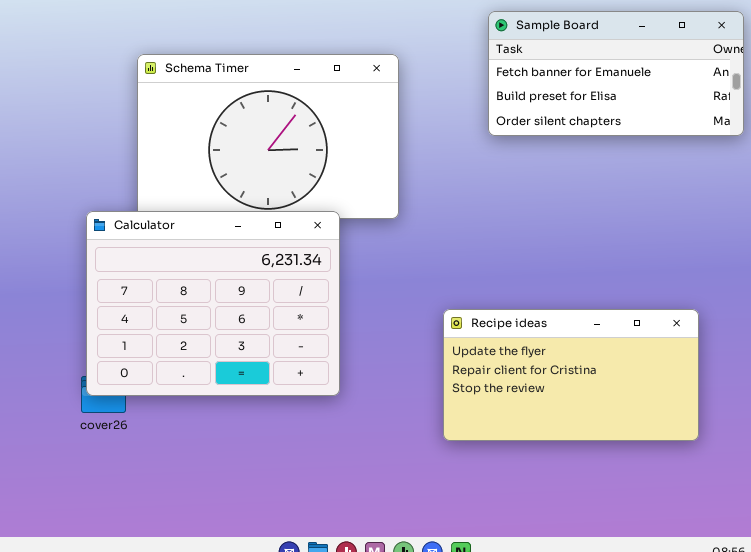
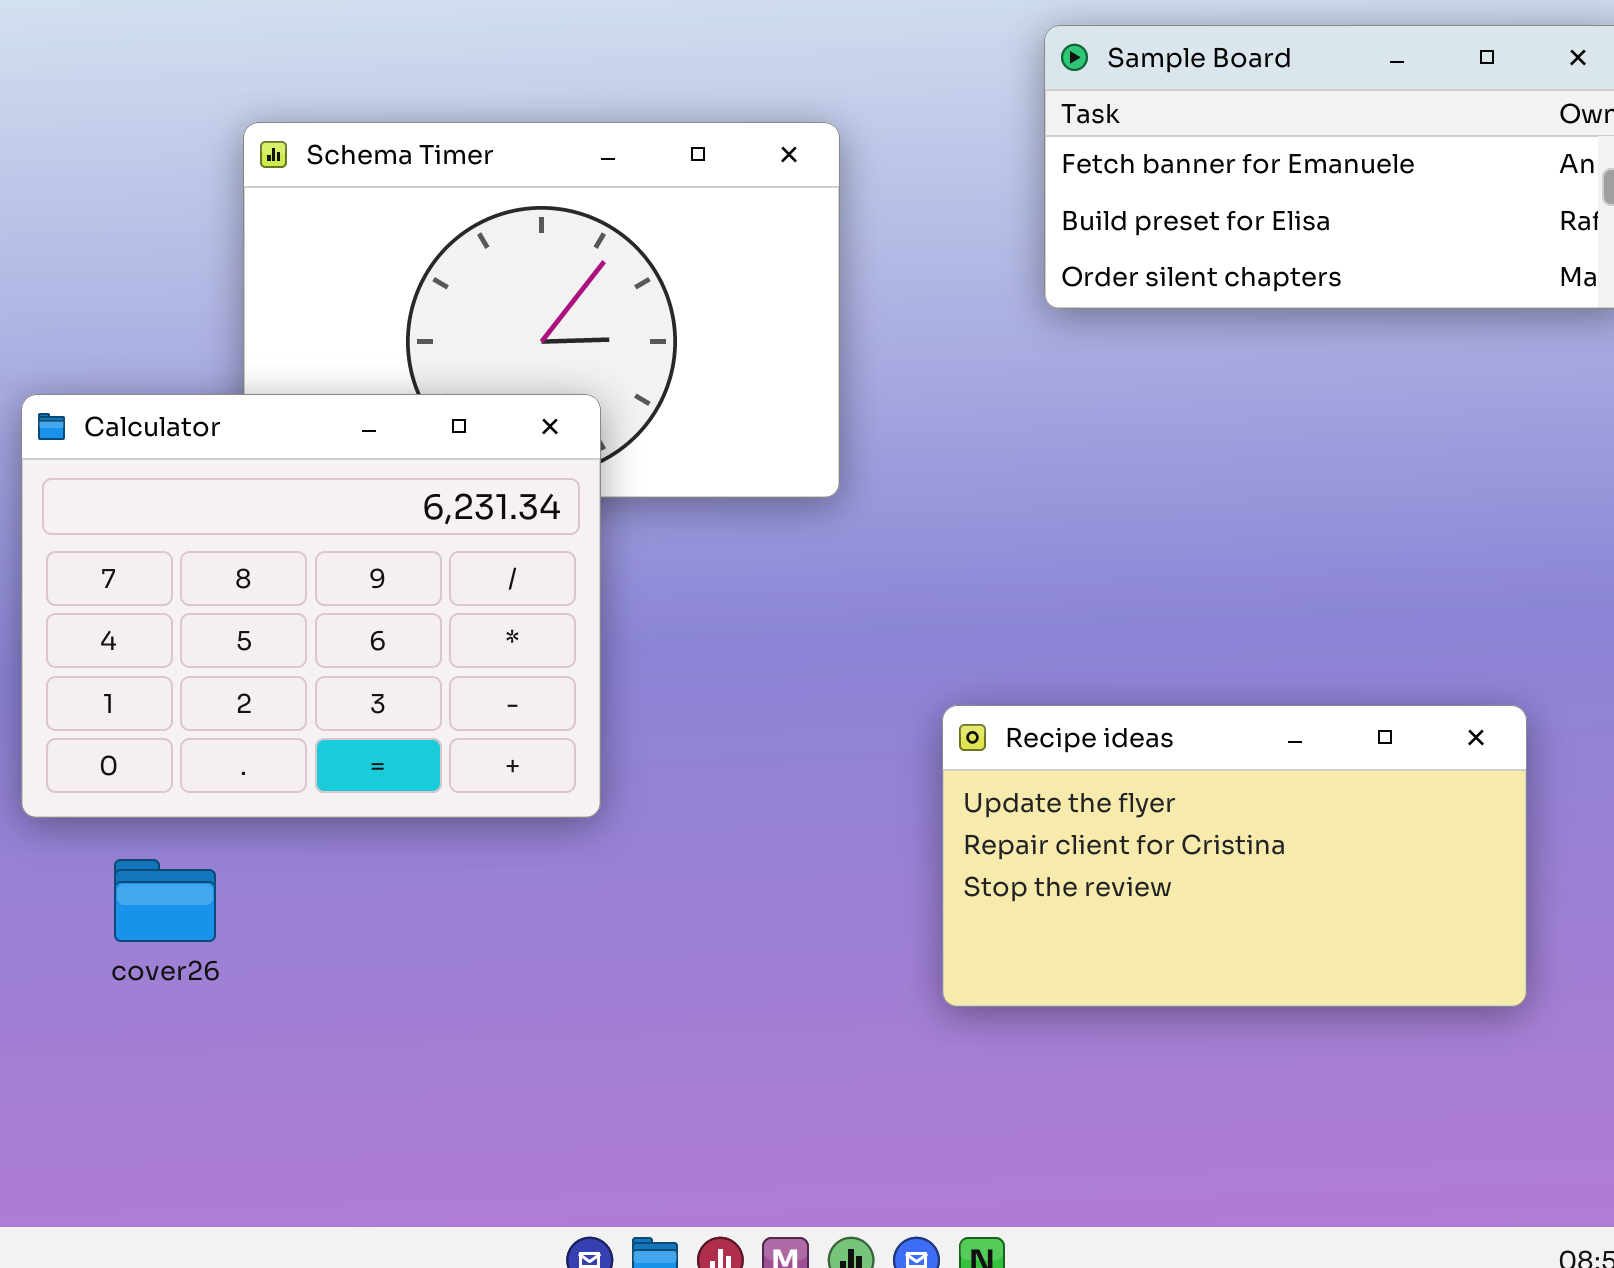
Calculator: [86,211,340,396] -> [21,394,601,818], moved

